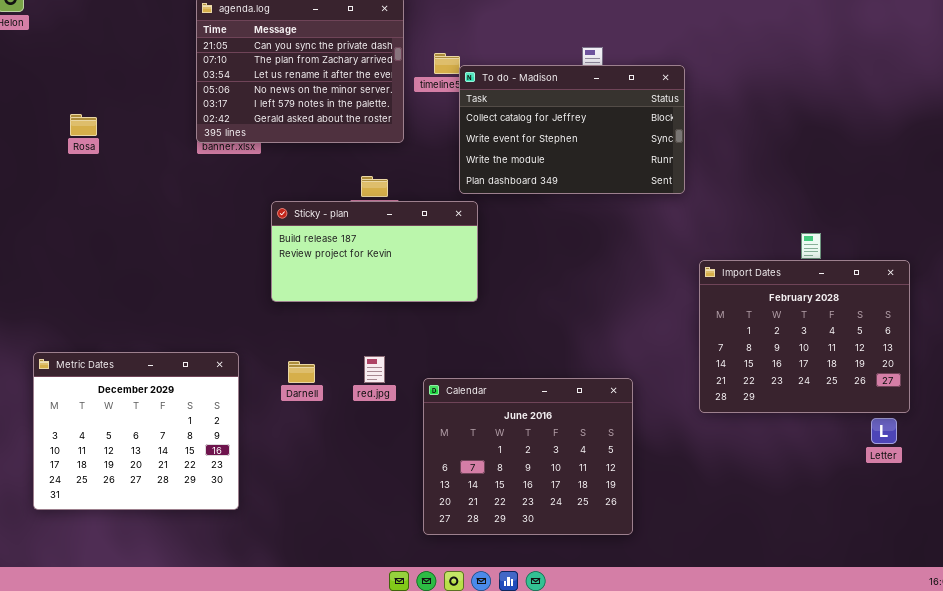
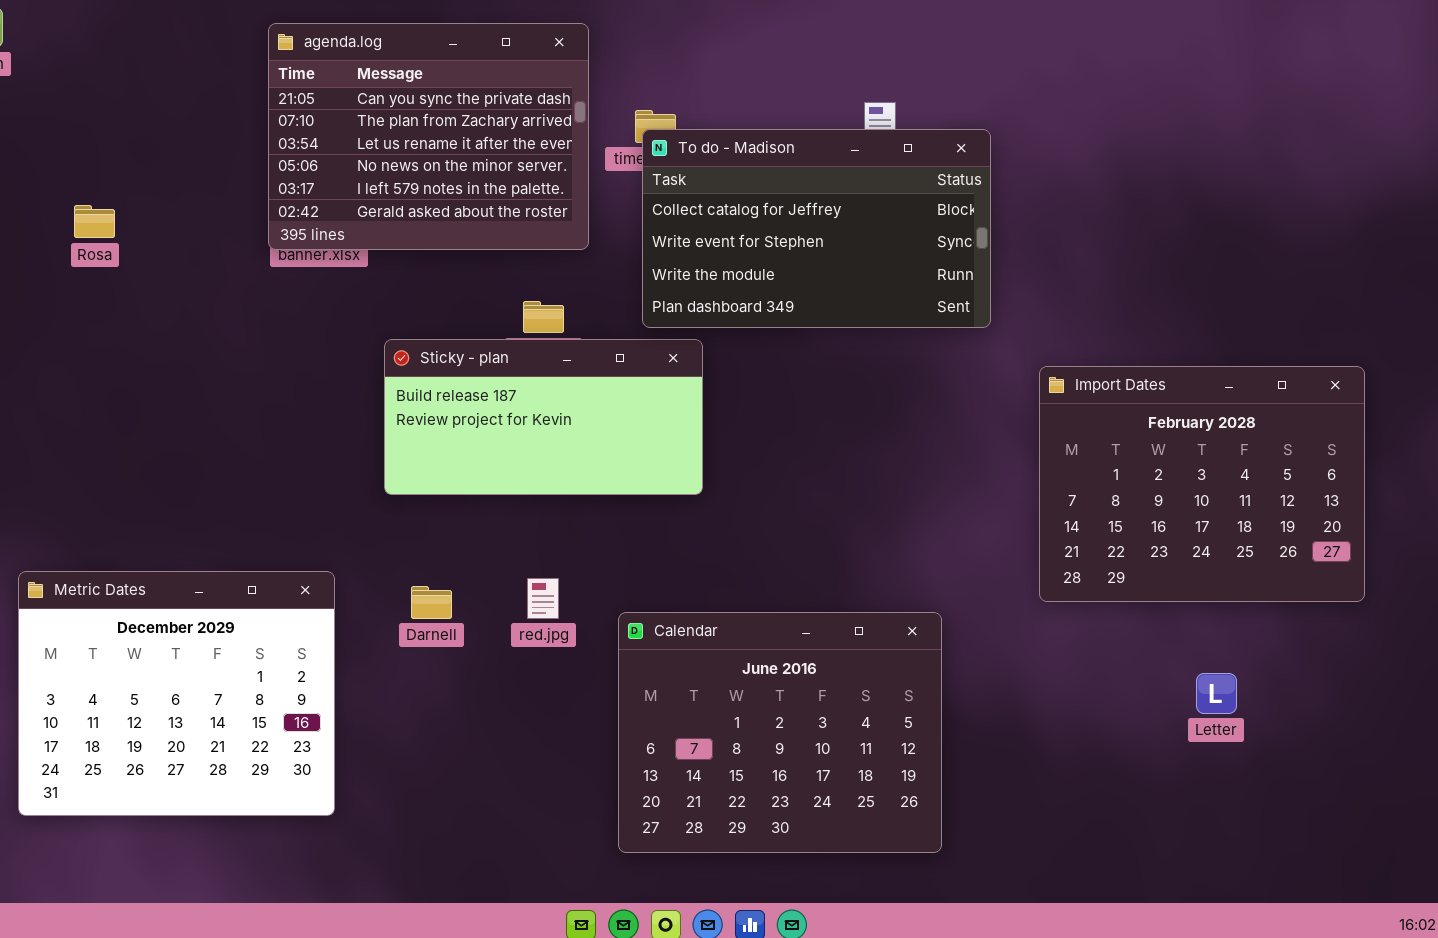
To do - Madison: [459,65,685,194] -> [642,129,991,328], moved
Import Dates: [699,260,910,413] -> [1039,366,1365,602], moved
Letter: [871,418,897,444] -> [1196,673,1237,714], moved

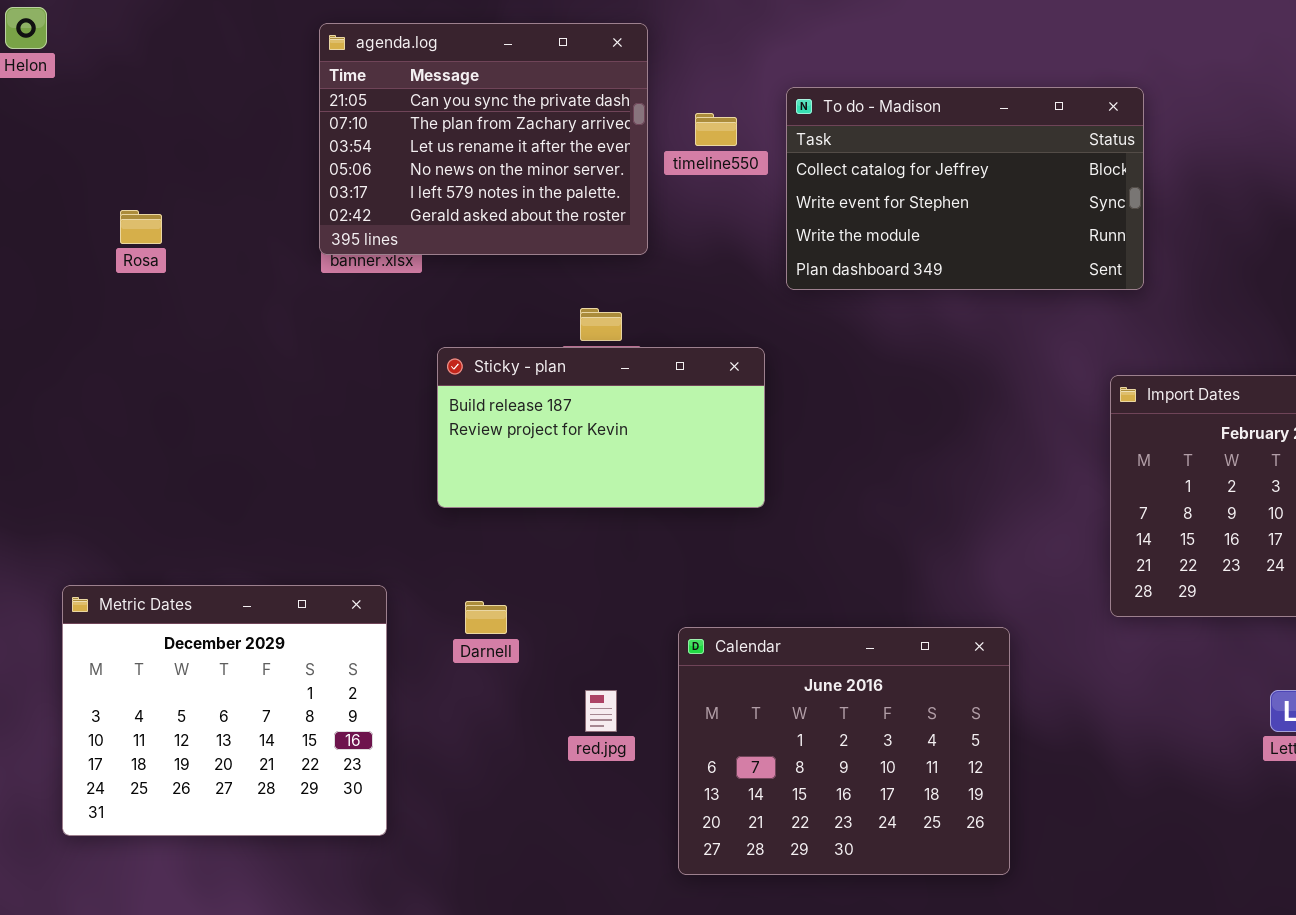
To do - Madison: [642,129,991,328] -> [786,87,1144,290], moved
red.jpg: [527,578,559,619] -> [585,690,617,732], moved

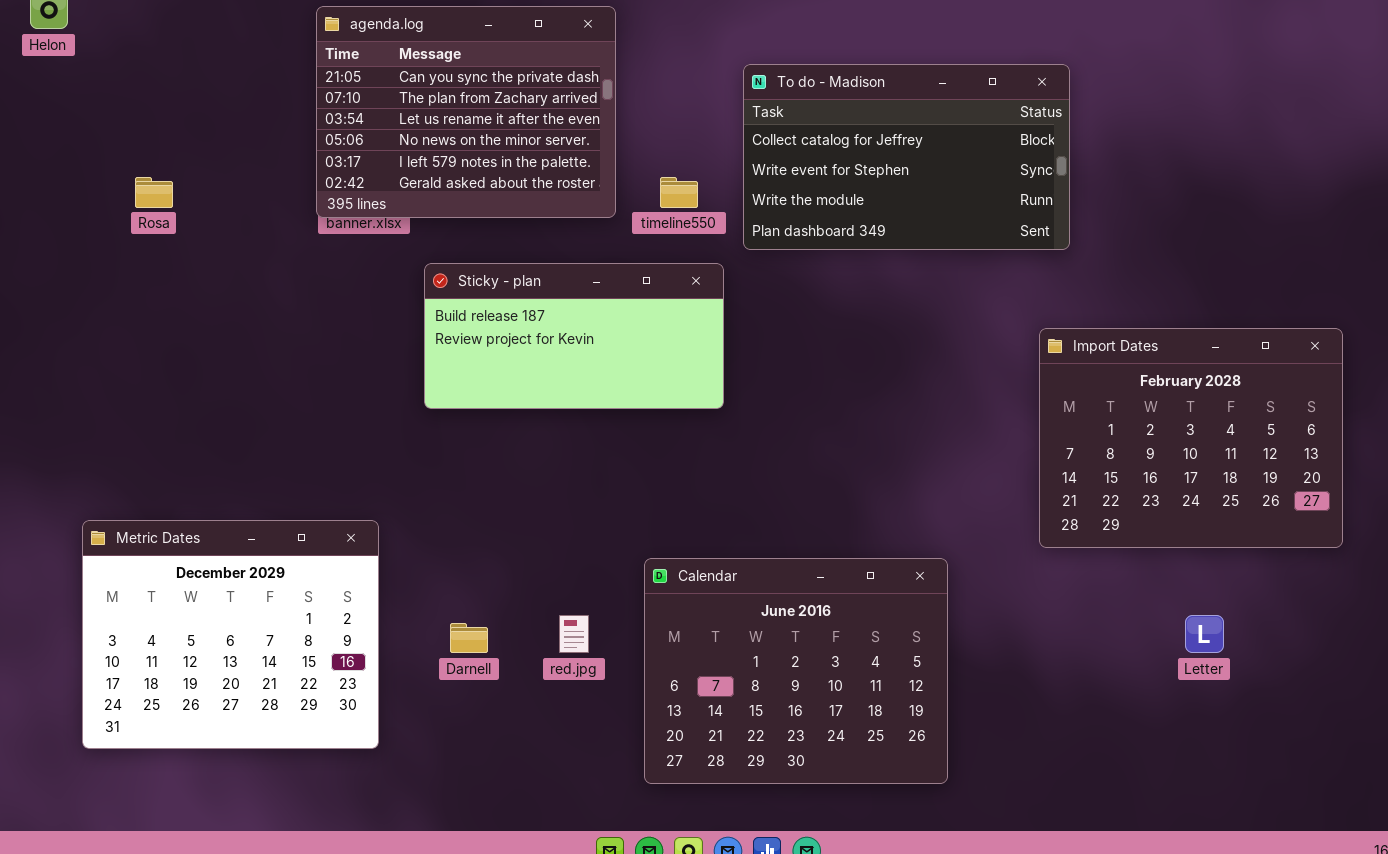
timeline550: [695,113,737,146] -> [660,177,698,208], moved
Sticky - plan: [437,347,765,508] -> [424,263,724,409], moved
Darnell: [465,601,507,634] -> [450,623,488,653], moved

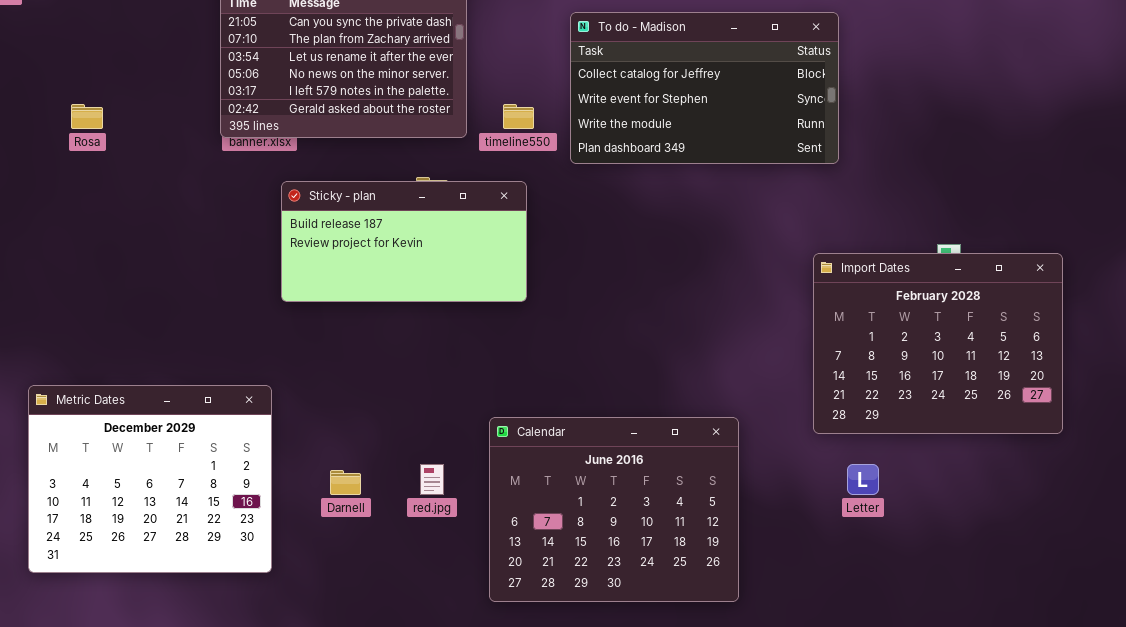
Sticky - plan: [424,263,724,409] -> [281,181,527,302], moved
Import Dates: [1039,328,1343,548] -> [813,253,1063,434], moved
Letter: [1185,615,1224,653] -> [847,464,879,495], moved

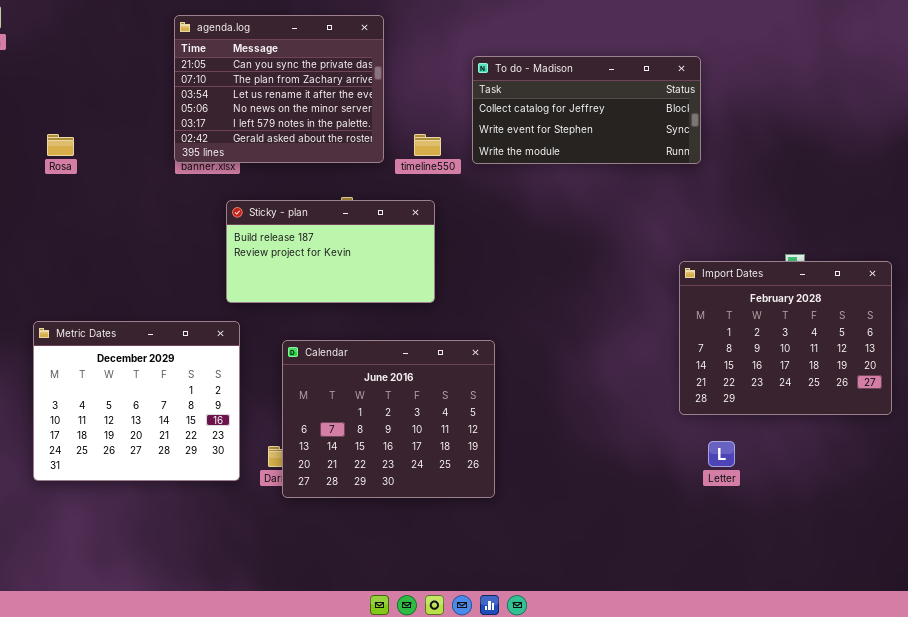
To do - Madison: [570,12,839,164] -> [472,56,701,164], resized
Metric Dates: [28,385,272,573] -> [33,321,240,481], moved
Calendar: [489,417,739,602] -> [282,340,495,498], moved

